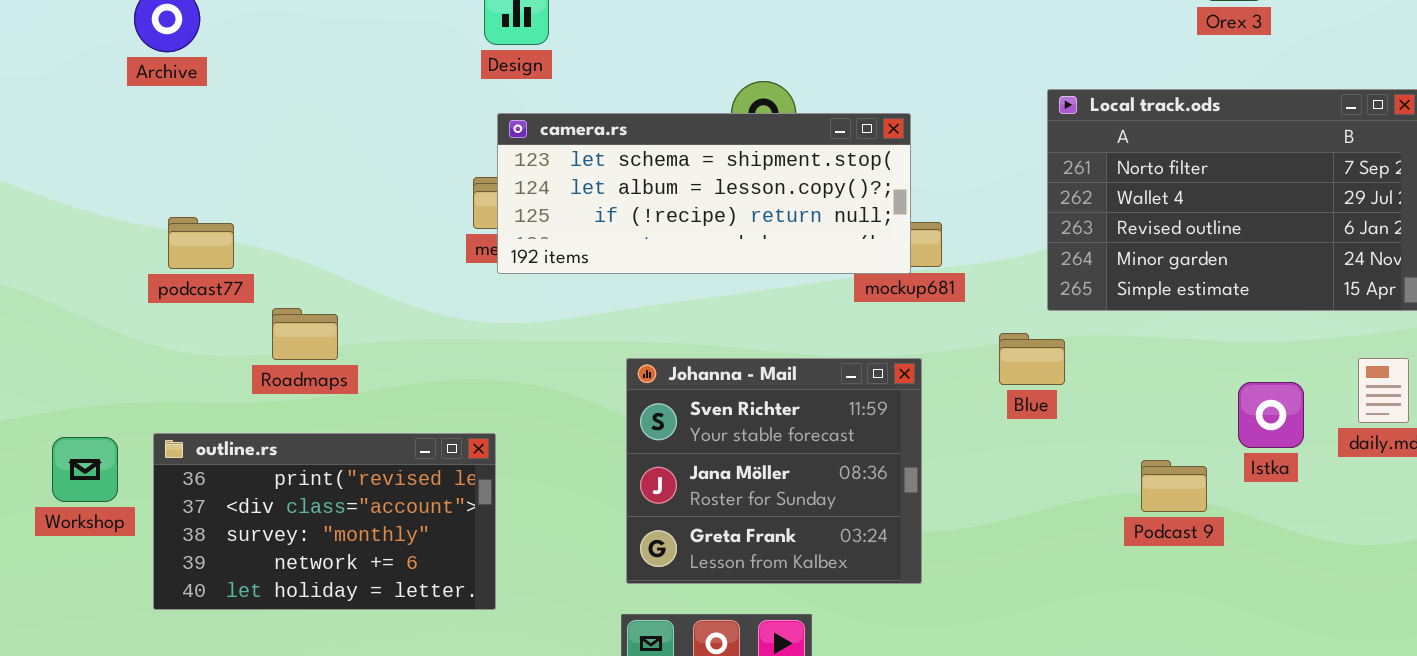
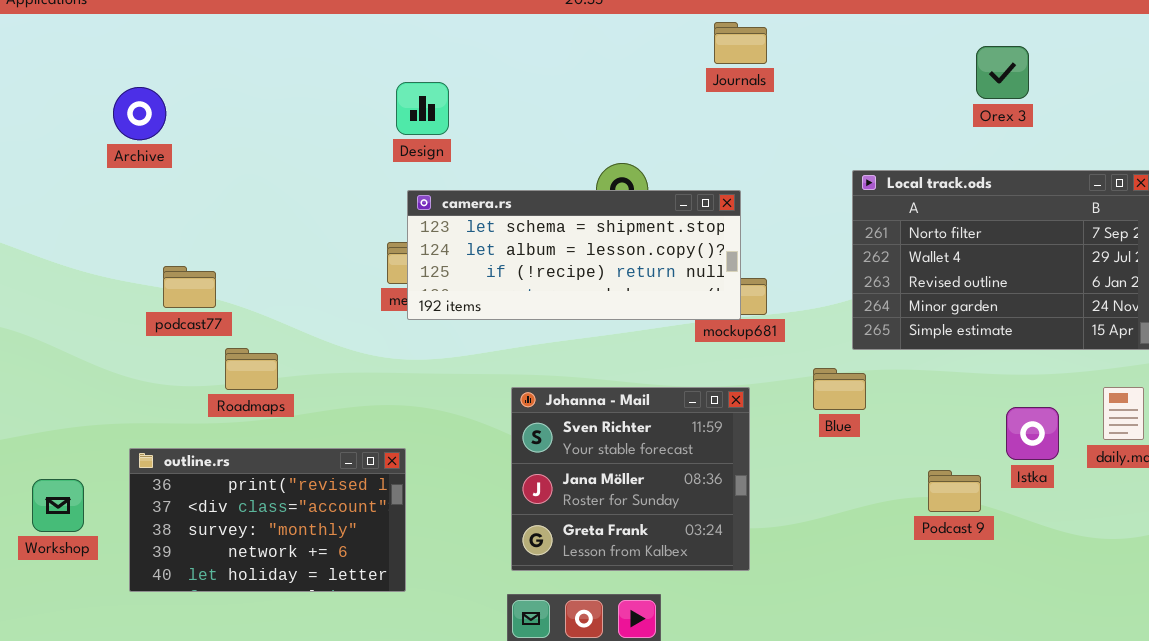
podcast77: [168,217,234,269] -> [163,266,216,308], moved
Workshop: [52,437,118,502] -> [32,479,84,532], moved

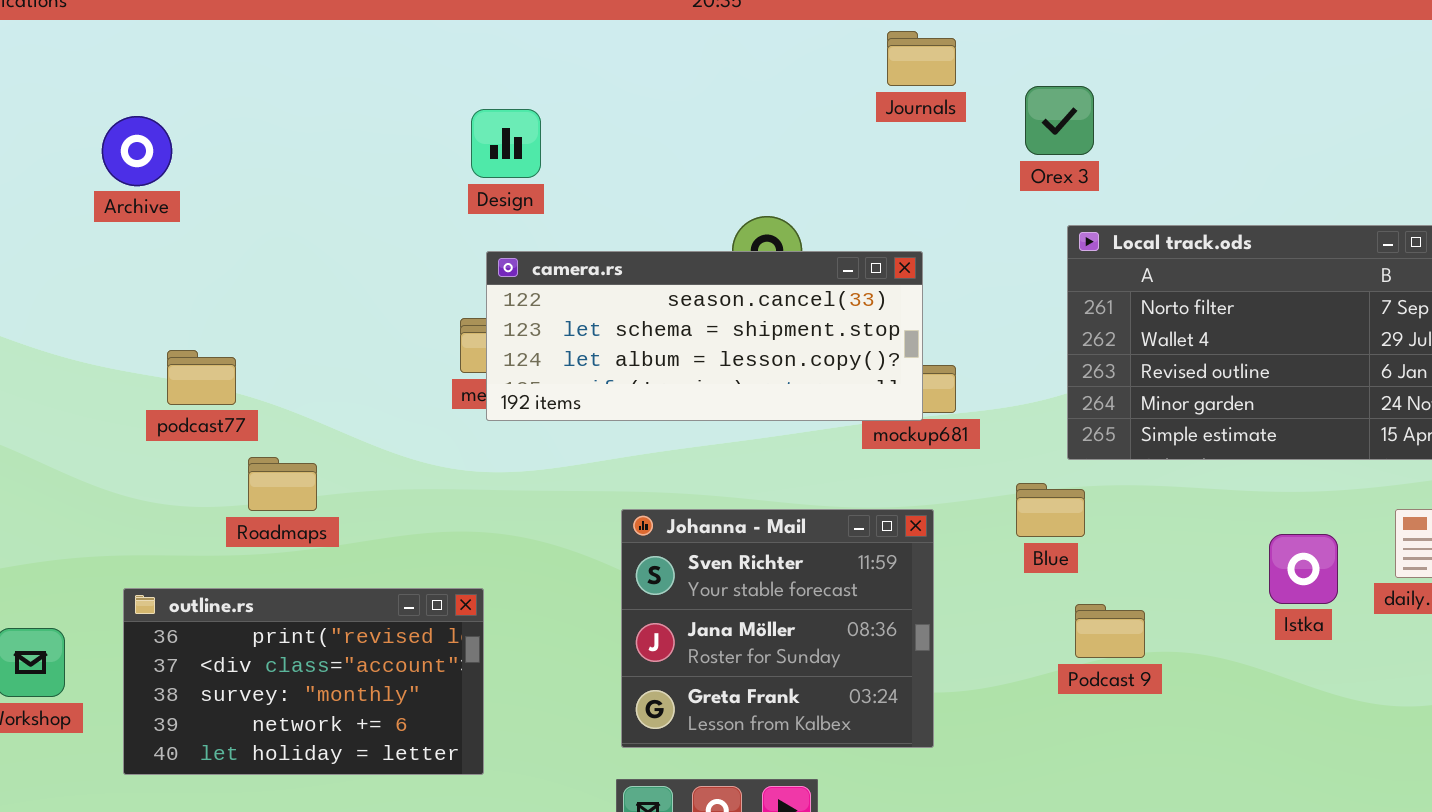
Orex 3: [976,46,1029,99] -> [1025,86,1094,155], moved
camera.rs: [407,190,741,320] -> [486,251,923,421], scrolled up 1 row
Podcast 9: [928,470,981,512] -> [1075,604,1145,658], moved

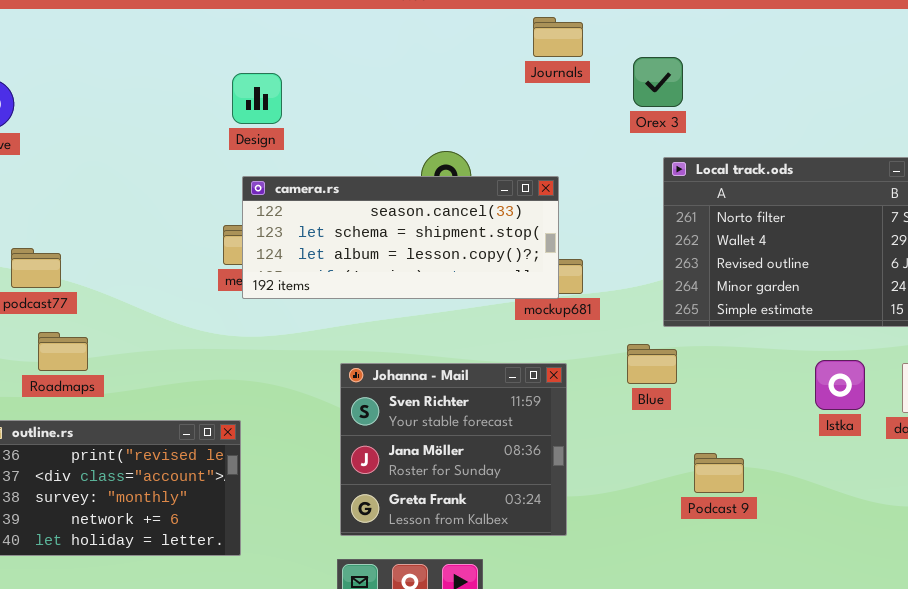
Roadmaps: [248,457,317,511] -> [38,332,88,371], moved
Istka: [1269,534,1338,604] -> [815,360,865,410], moved
Podcast 9: [1075,604,1145,658] -> [694,453,744,493], moved

